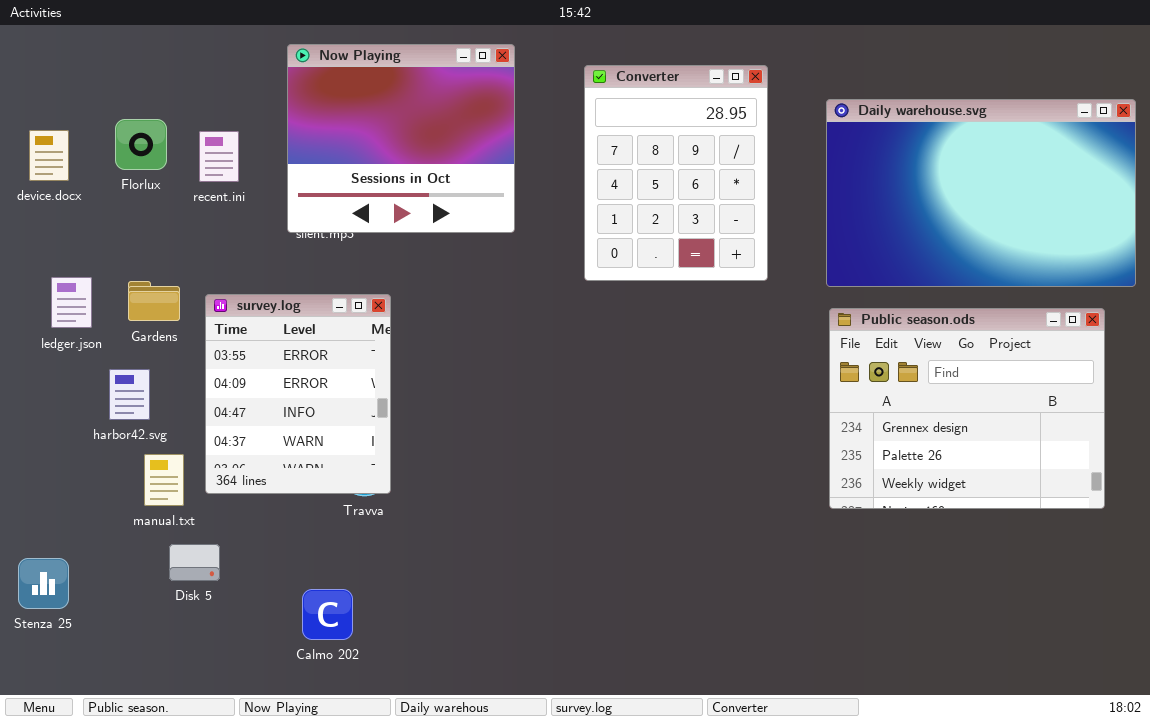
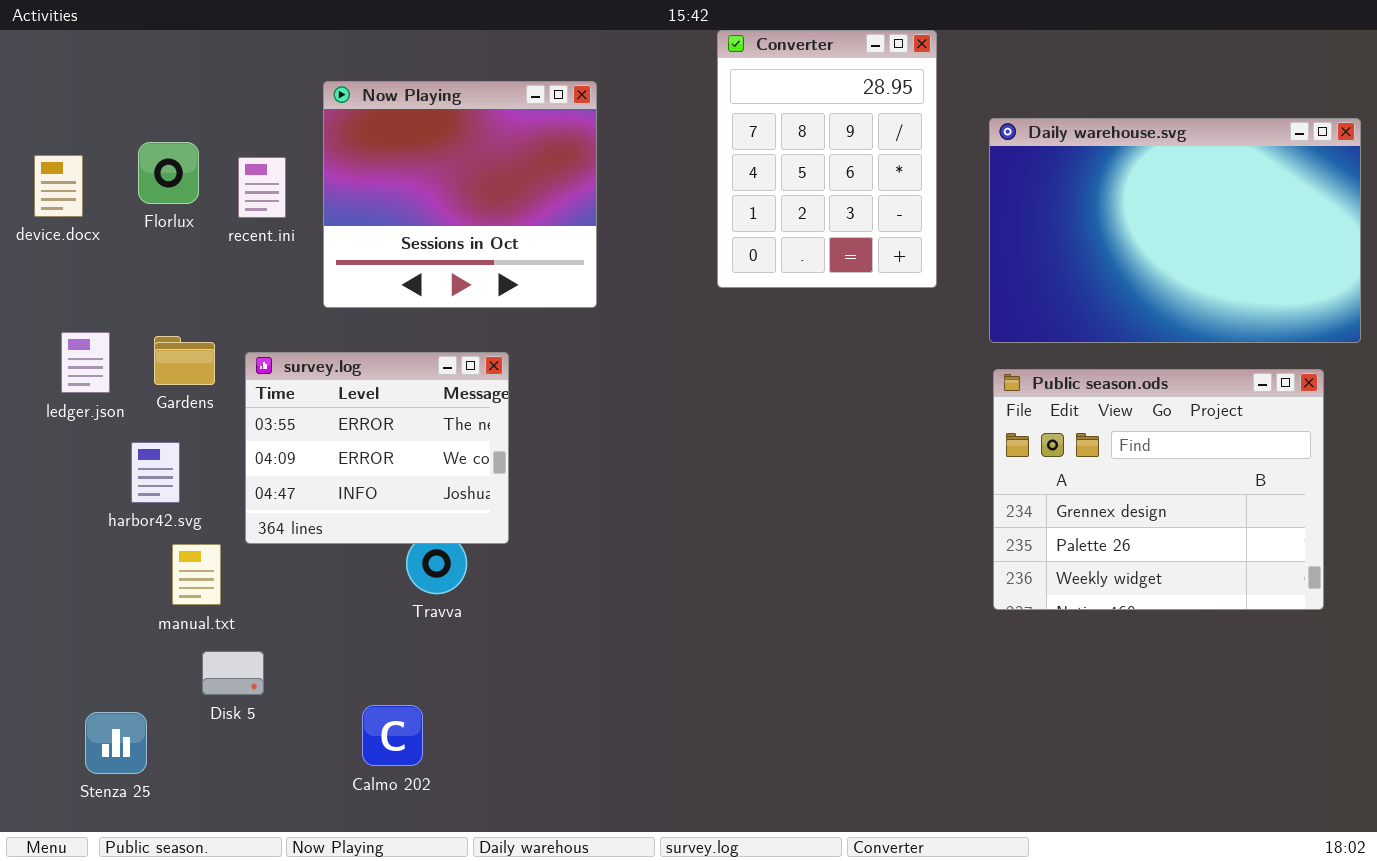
Now Playing: [287,44,515,233] -> [323,81,597,308], moved
Converter: [584,65,768,281] -> [717,30,937,288], moved
survey.log: [205,294,391,494] -> [245,352,509,544], resized
Stenza 25: [18,558,69,609] -> [85,712,147,774], moved

